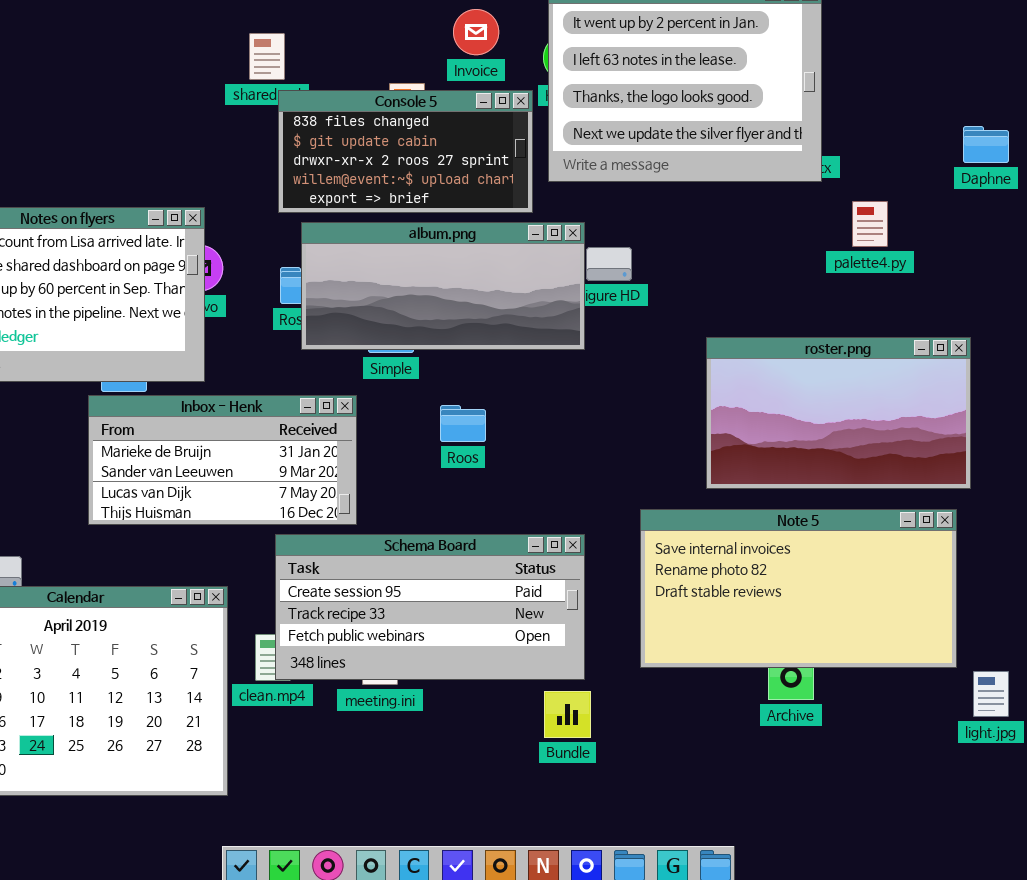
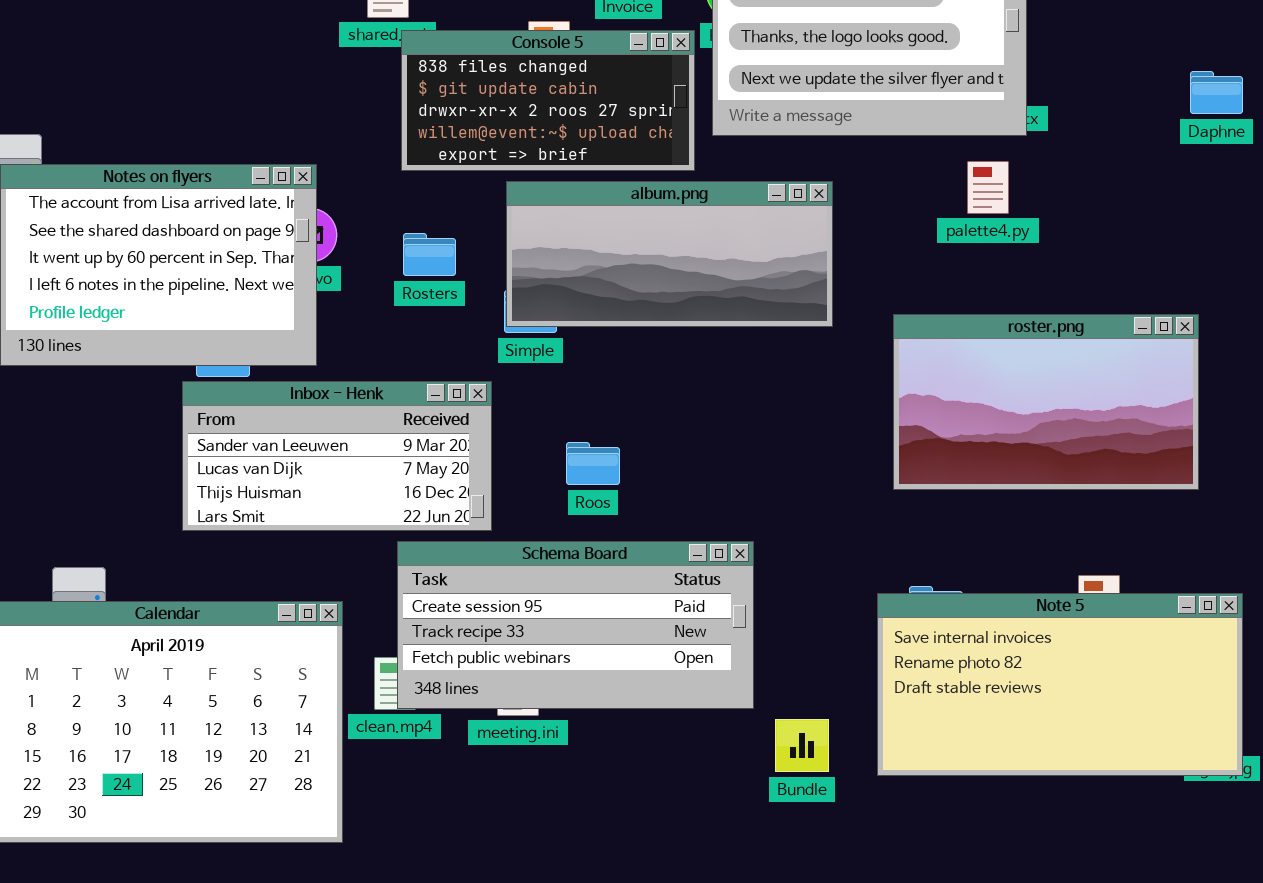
palette4.py: [852,201,888,247] -> [967,161,1009,214], moved
album.png: [301,222,585,350] -> [506,181,833,327], moved
Inbox - Henk: [88,395,357,525] -> [182,381,492,531], scrolled down 1 row
Roos: [440,405,486,442] -> [566,442,620,485], moved
Note 5: [640,509,957,668] -> [877,593,1243,776], moved
Bundle: [544,691,591,738] -> [775,719,829,772], moved

